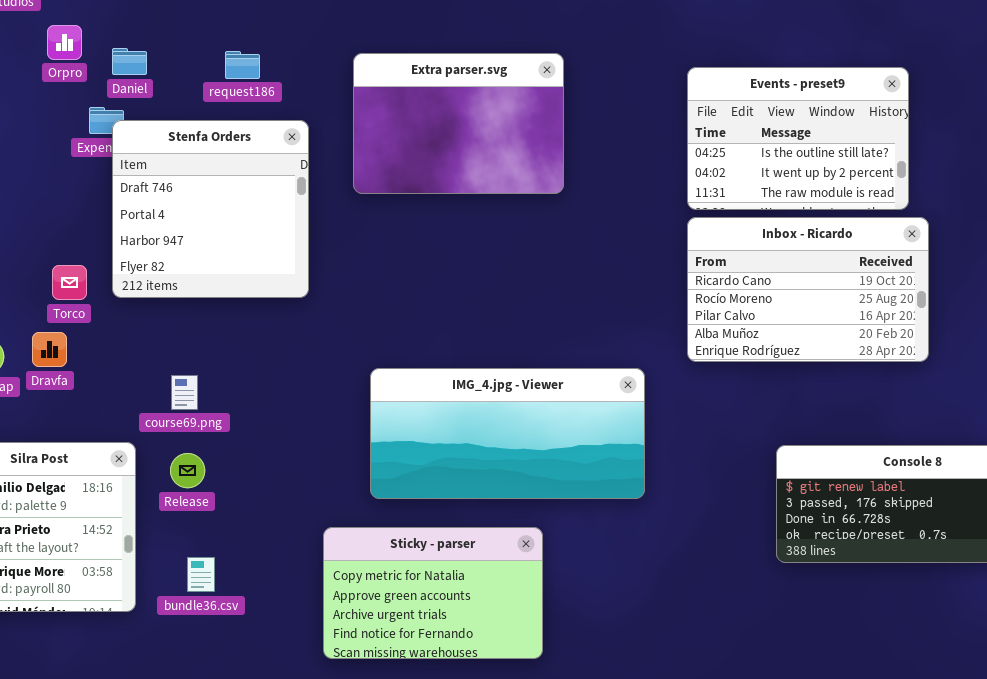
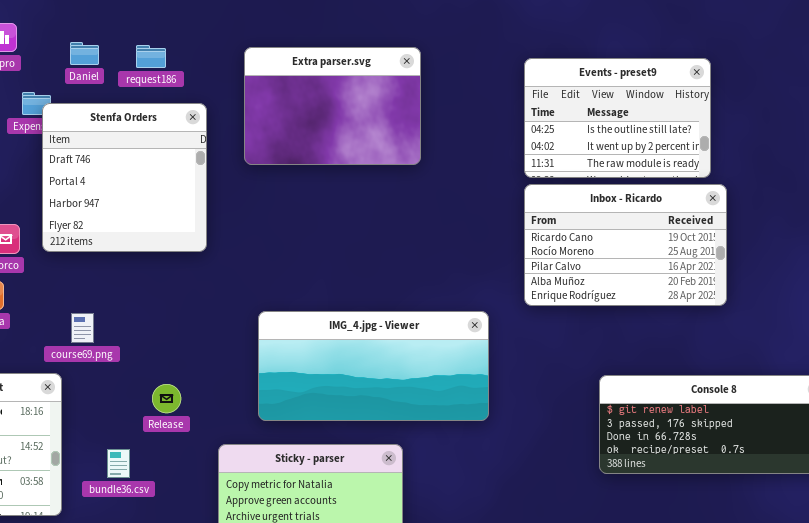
Daniel: [112,48,147,75] -> [70,42,99,65], moved
course69.png: [171,375,198,410] -> [71,313,94,343], moved
Release: [170,453,205,488] -> [152,384,181,413], moved
bundle36.csv: [187,557,215,592] -> [107,449,130,478], moved

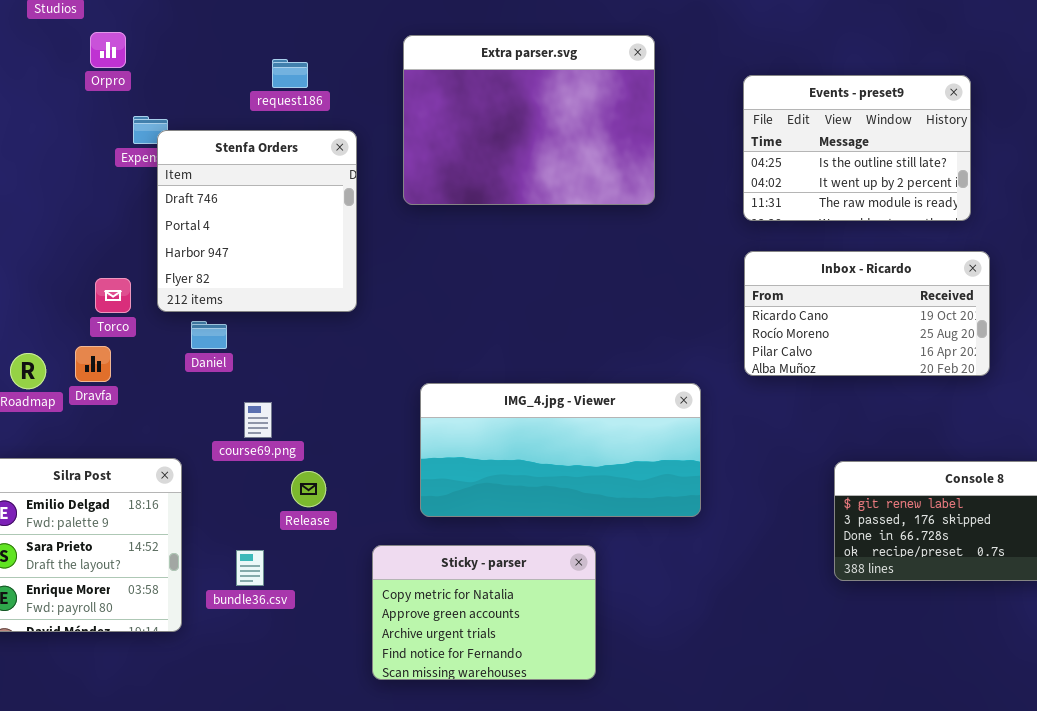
Daniel: [70,42,99,65] -> [191,321,227,349], moved
Extra parser.svg: [244,47,421,165] -> [403,35,655,205], resized
Inbox - Ricardo: [524,184,727,306] -> [744,251,990,376], resized
course69.png: [71,313,94,343] -> [244,402,272,438], moved

